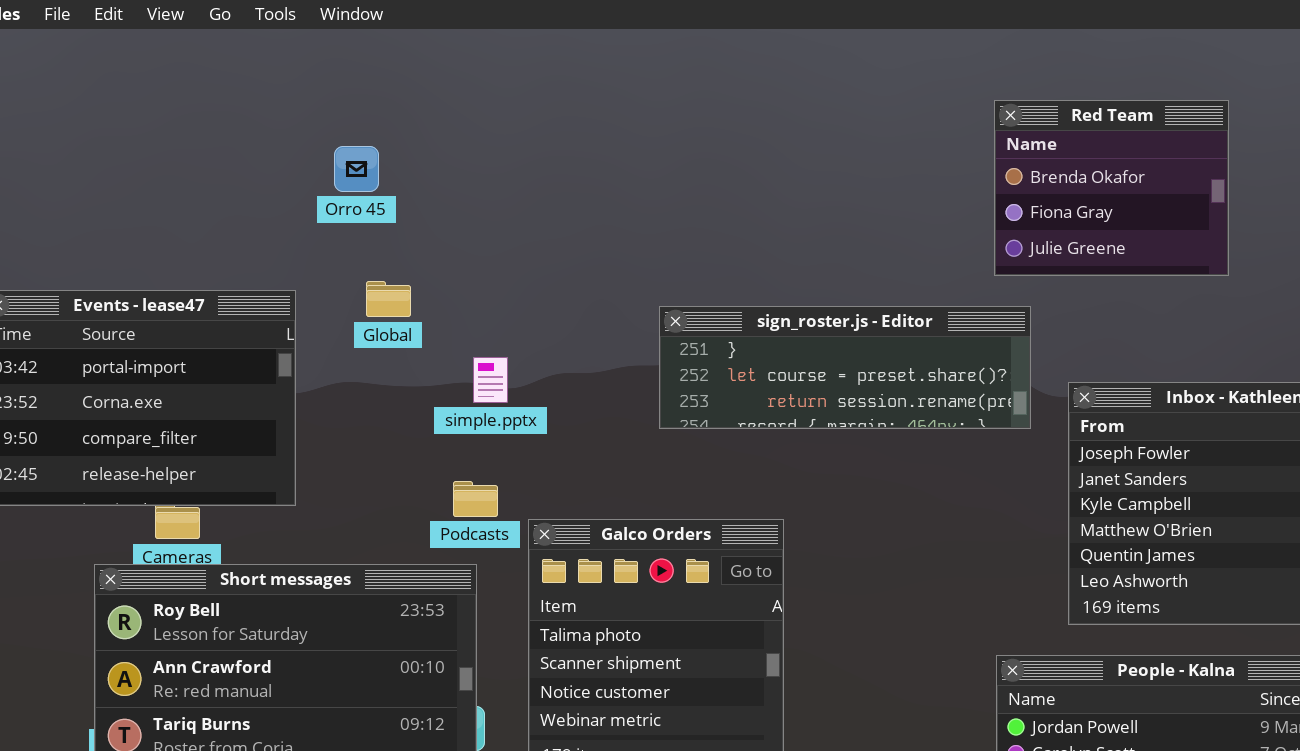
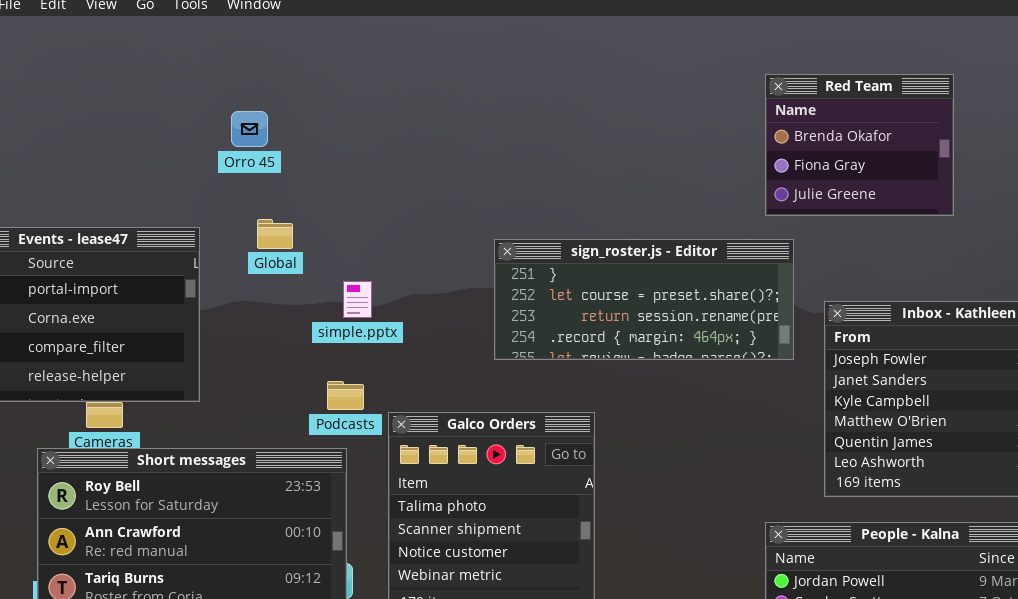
sign_roster.js - Editor: [659,306,1031,429] -> [494,239,794,360], resized

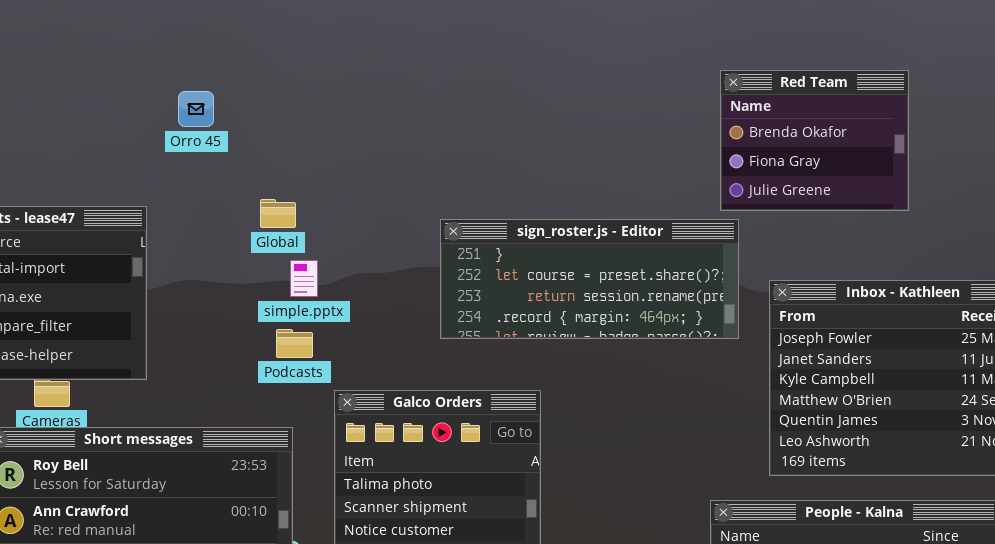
Red Team: [765,74,954,216] -> [720,70,909,211], moved
Global: [257,219,293,249] -> [260,199,296,228], moved
Podcasts: [327,381,364,410] -> [276,329,313,358], moved

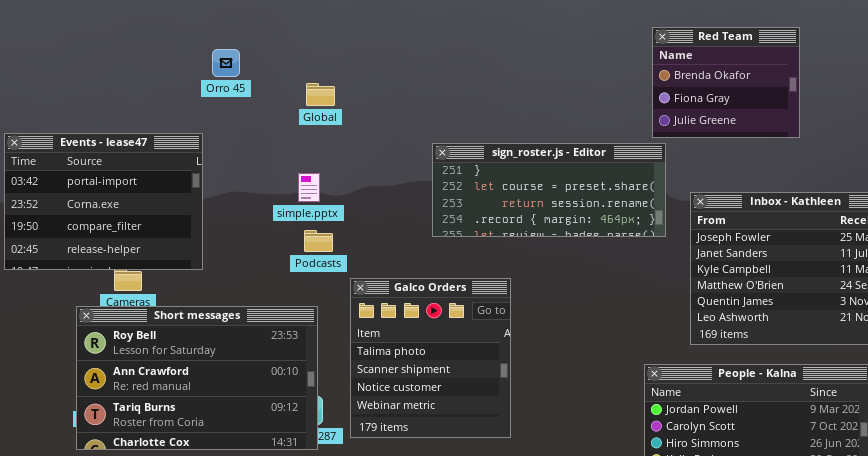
Orro 45: [178,91,214,127] -> [212,49,240,77], moved
Global: [260,199,296,228] -> [306,83,335,106], moved
simple.pptx: [290,260,318,297] -> [298,173,320,202], moved

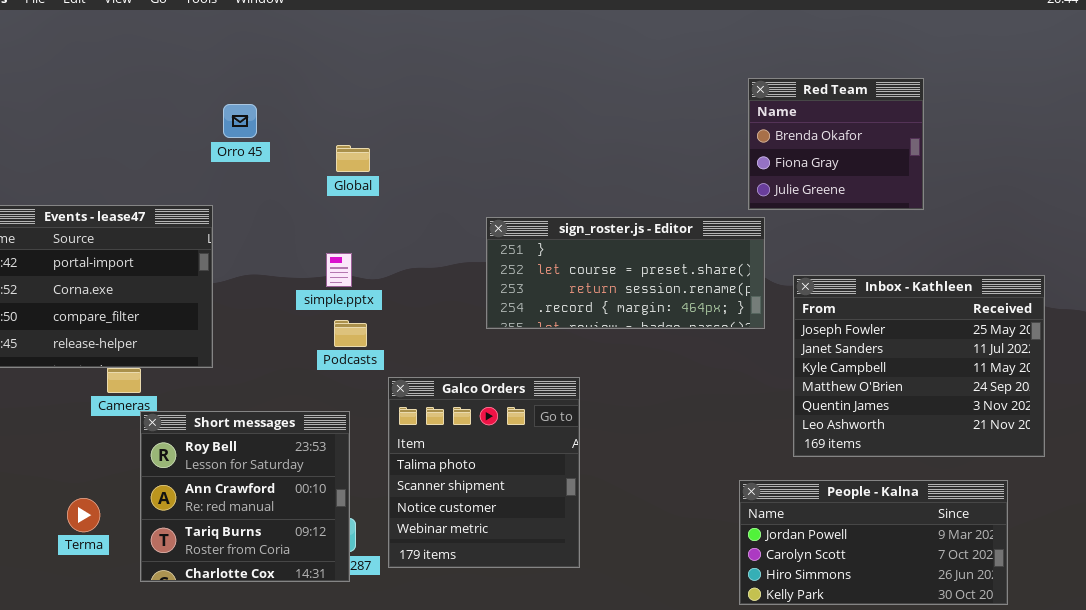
Short messages: [76,306,318,450] -> [140,411,350,582], resized

